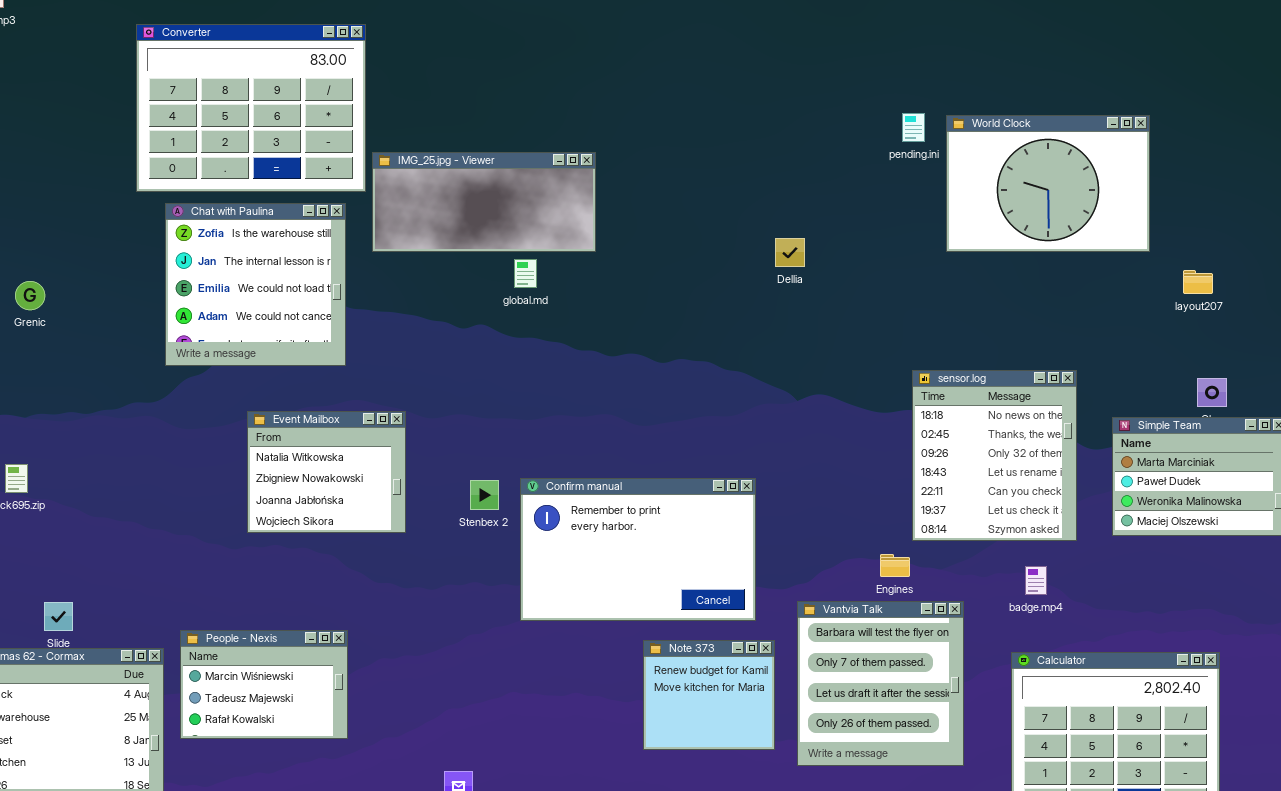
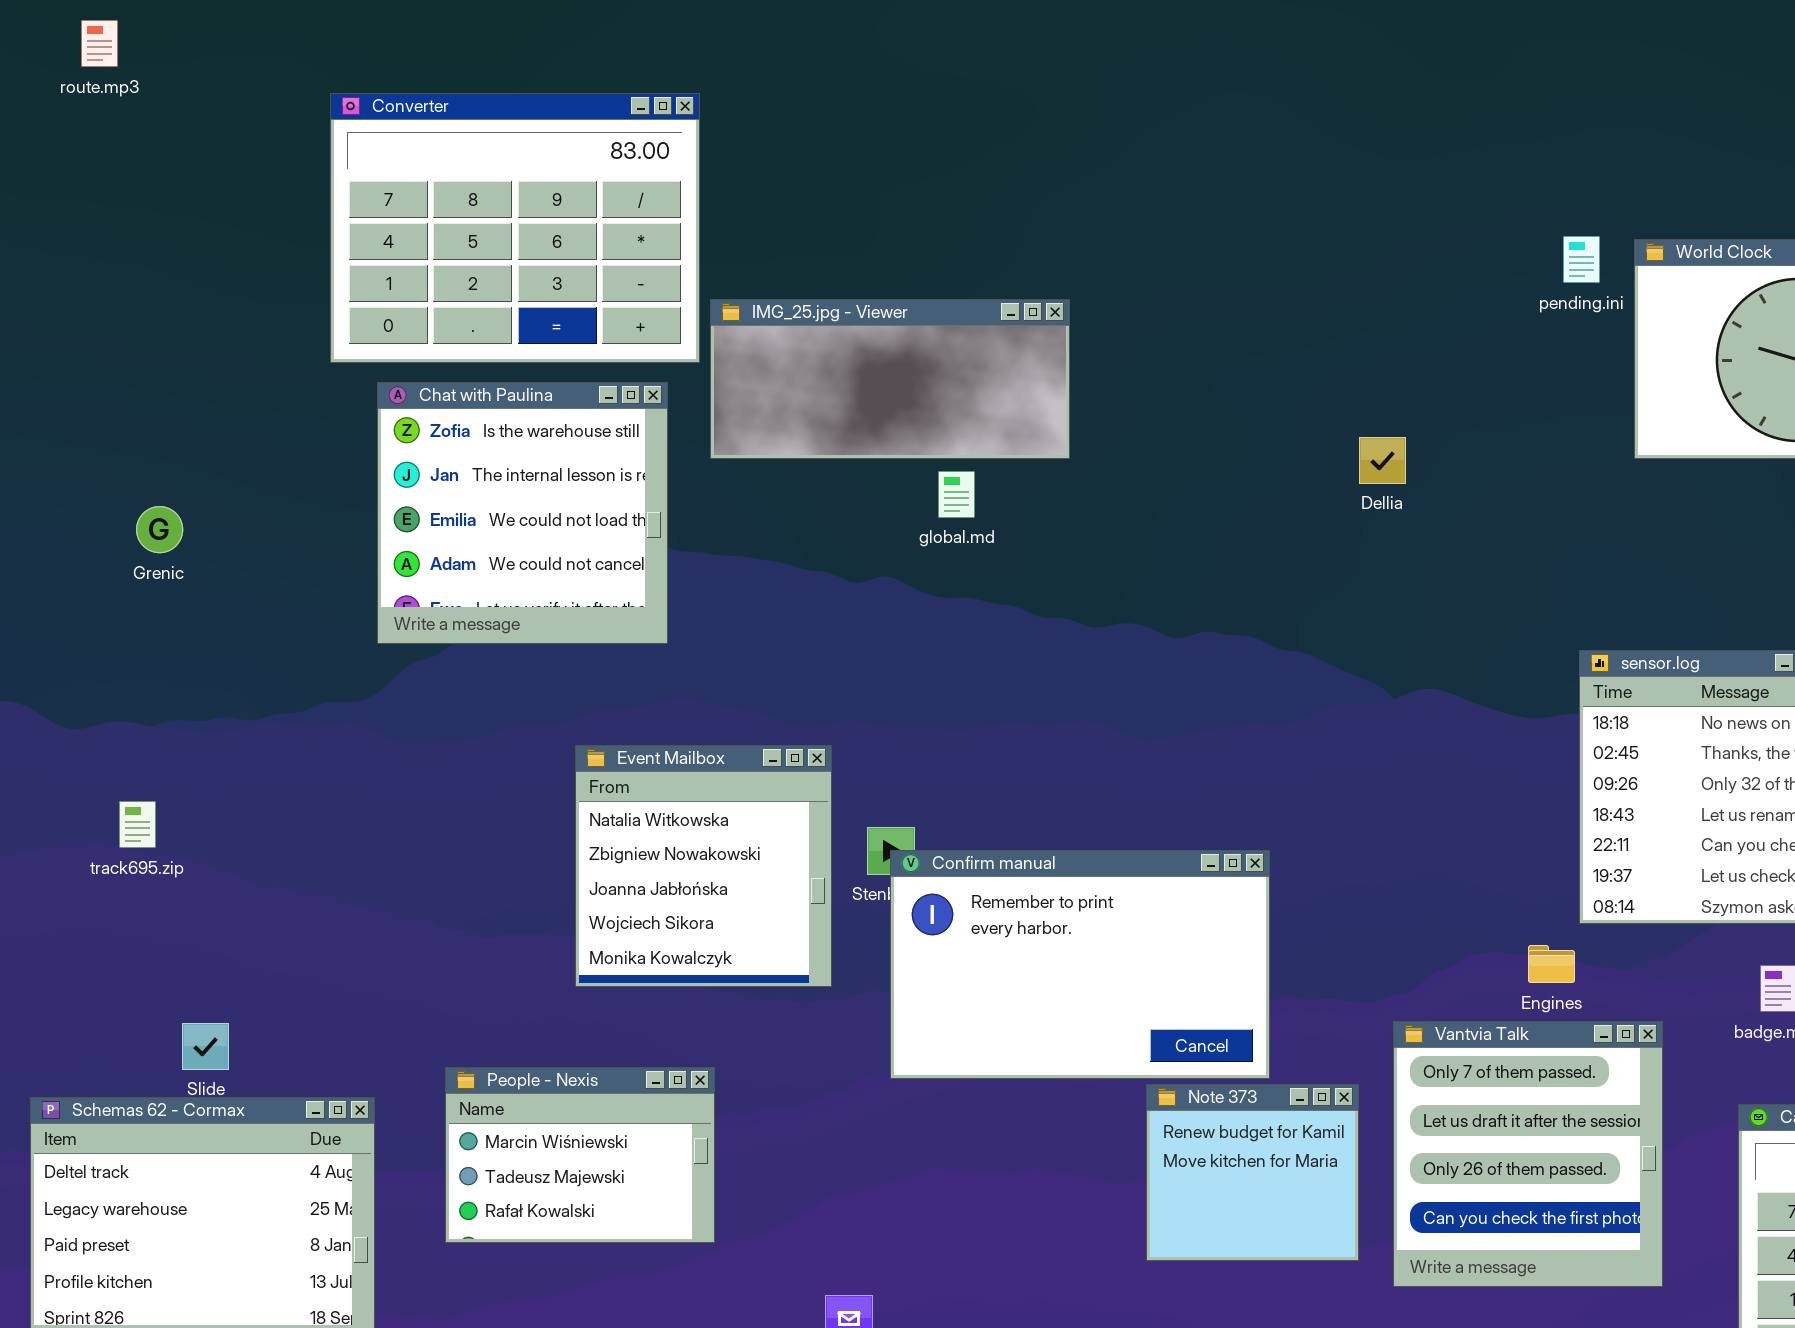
Event Mailbox: [247,411,406,533] -> [575,745,832,987], moved, resized
Confirm manual: [520,478,756,621] -> [890,850,1270,1079], moved
Vantvia Talk: [797,601,964,766] -> [1393,1021,1663,1287], scrolled down 1 row
People - Nexis: [180,630,348,739] -> [445,1067,715,1243], moved

